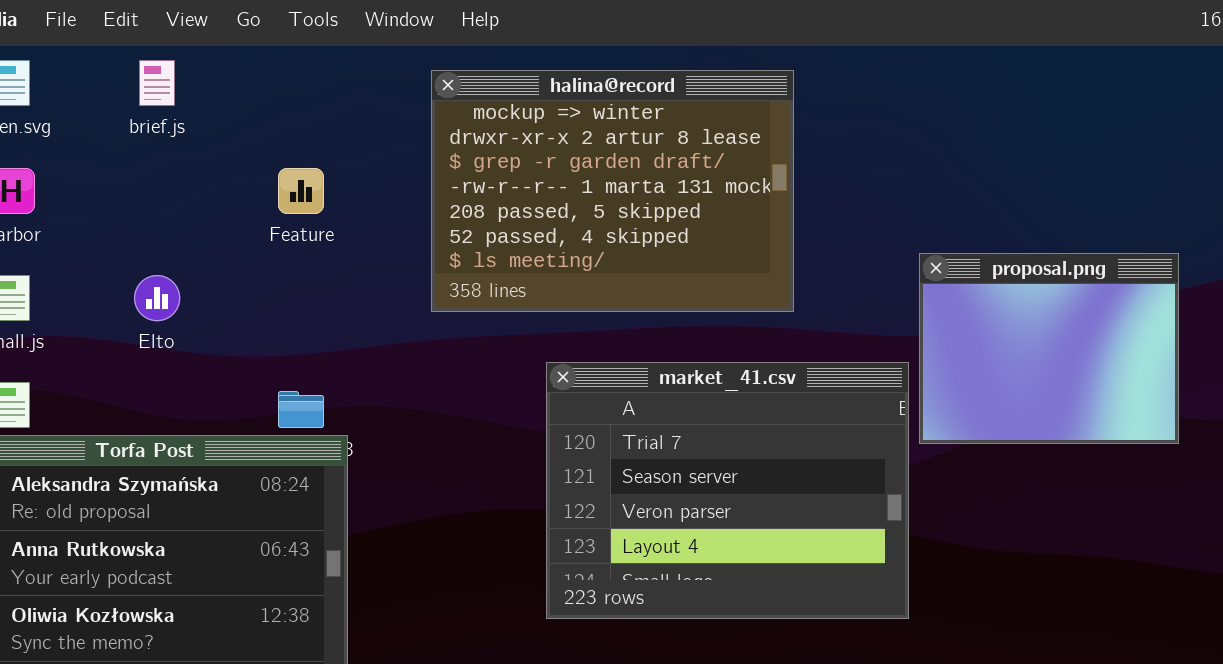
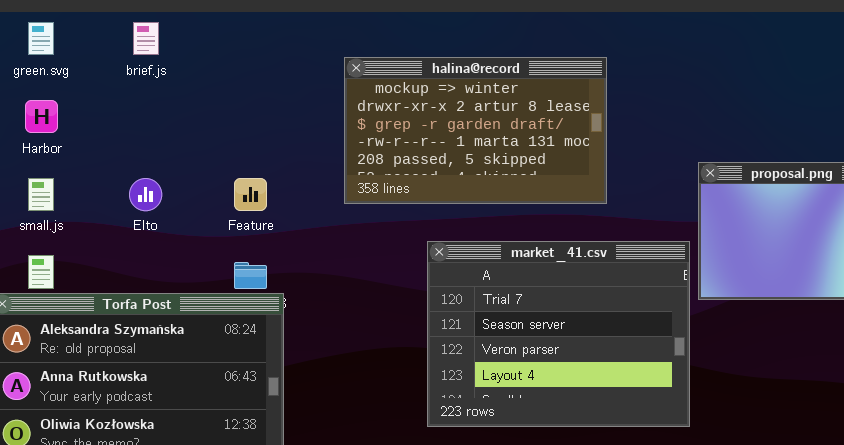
halina@record: [431,70,794,312] -> [344,57,607,204], resized
Feature: [278,168,324,214] -> [234,178,267,211], moved

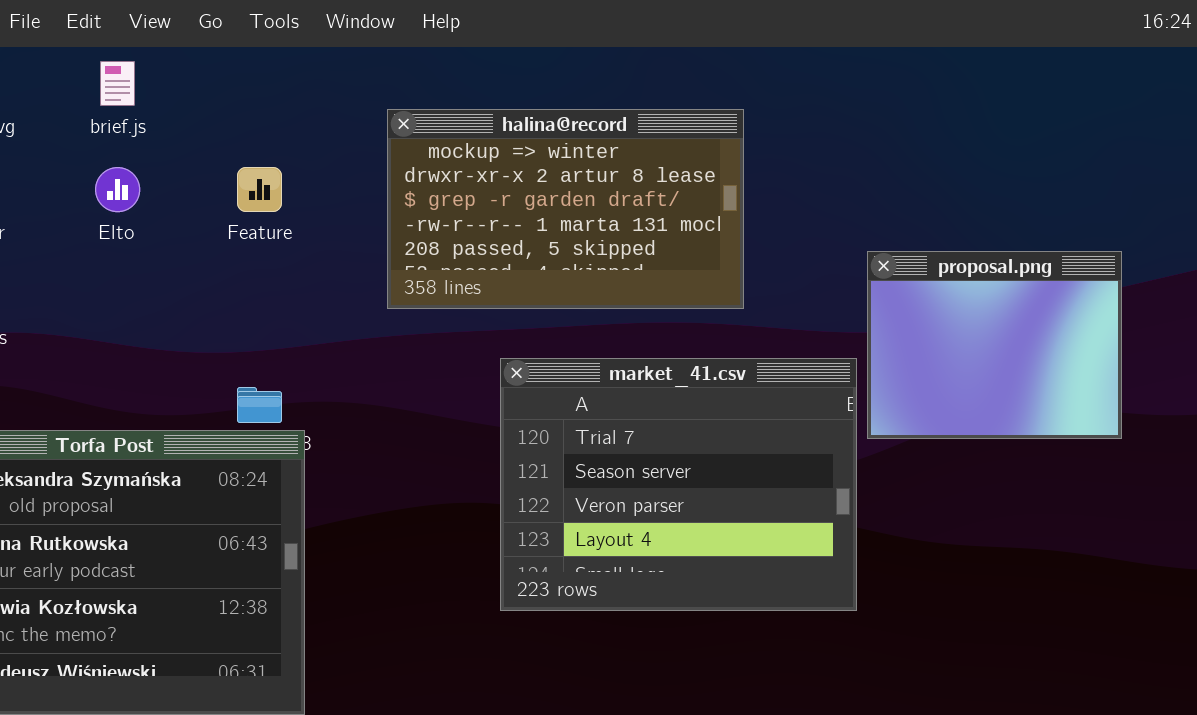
Elto: [129,178,162,211] -> [95,167,140,212], moved
Feature: [234,178,267,211] -> [237,167,282,212], moved

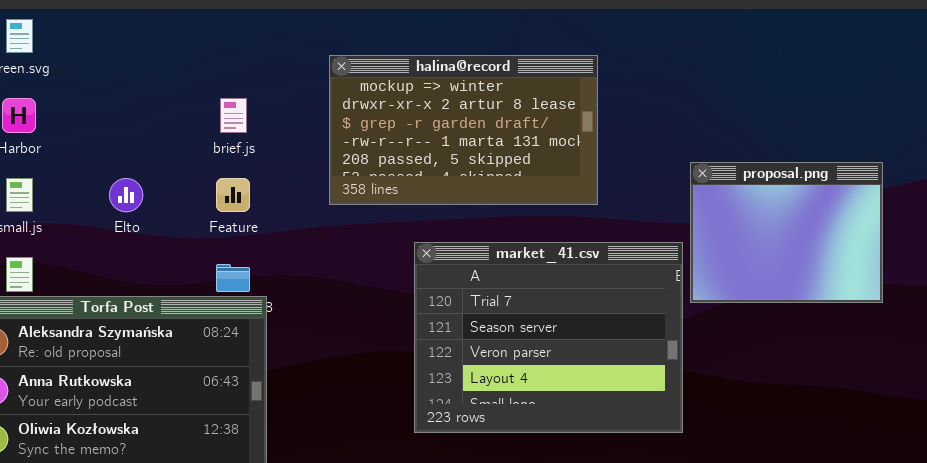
brief.js: [100,61,135,106] -> [220,98,247,133], moved
Elto: [95,167,140,212] -> [109,178,143,212], moved
Feature: [237,167,282,212] -> [216,178,250,212], moved

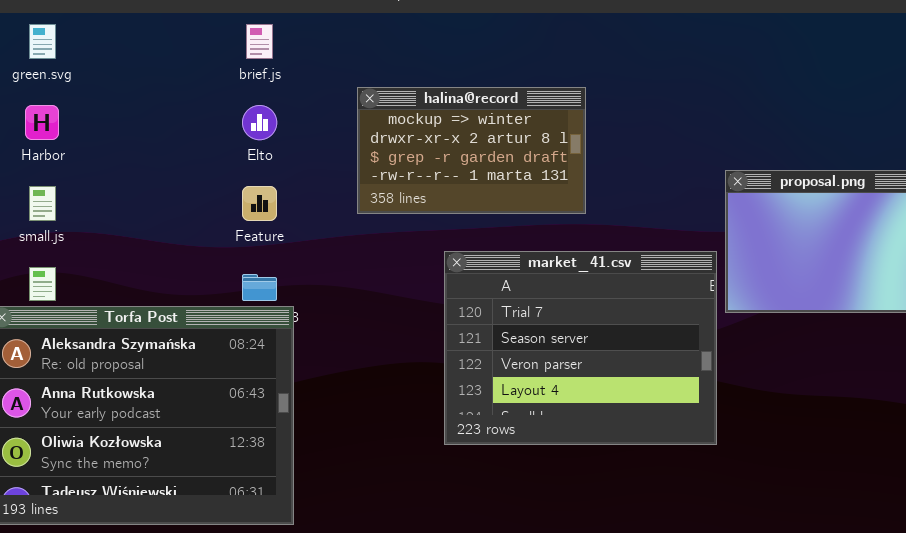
halina@record: [329,55,598,205] -> [357,87,586,214], resized
brief.js: [220,98,247,133] -> [246,24,273,59], moved
Elto: [109,178,143,212] -> [242,105,277,140], moved

